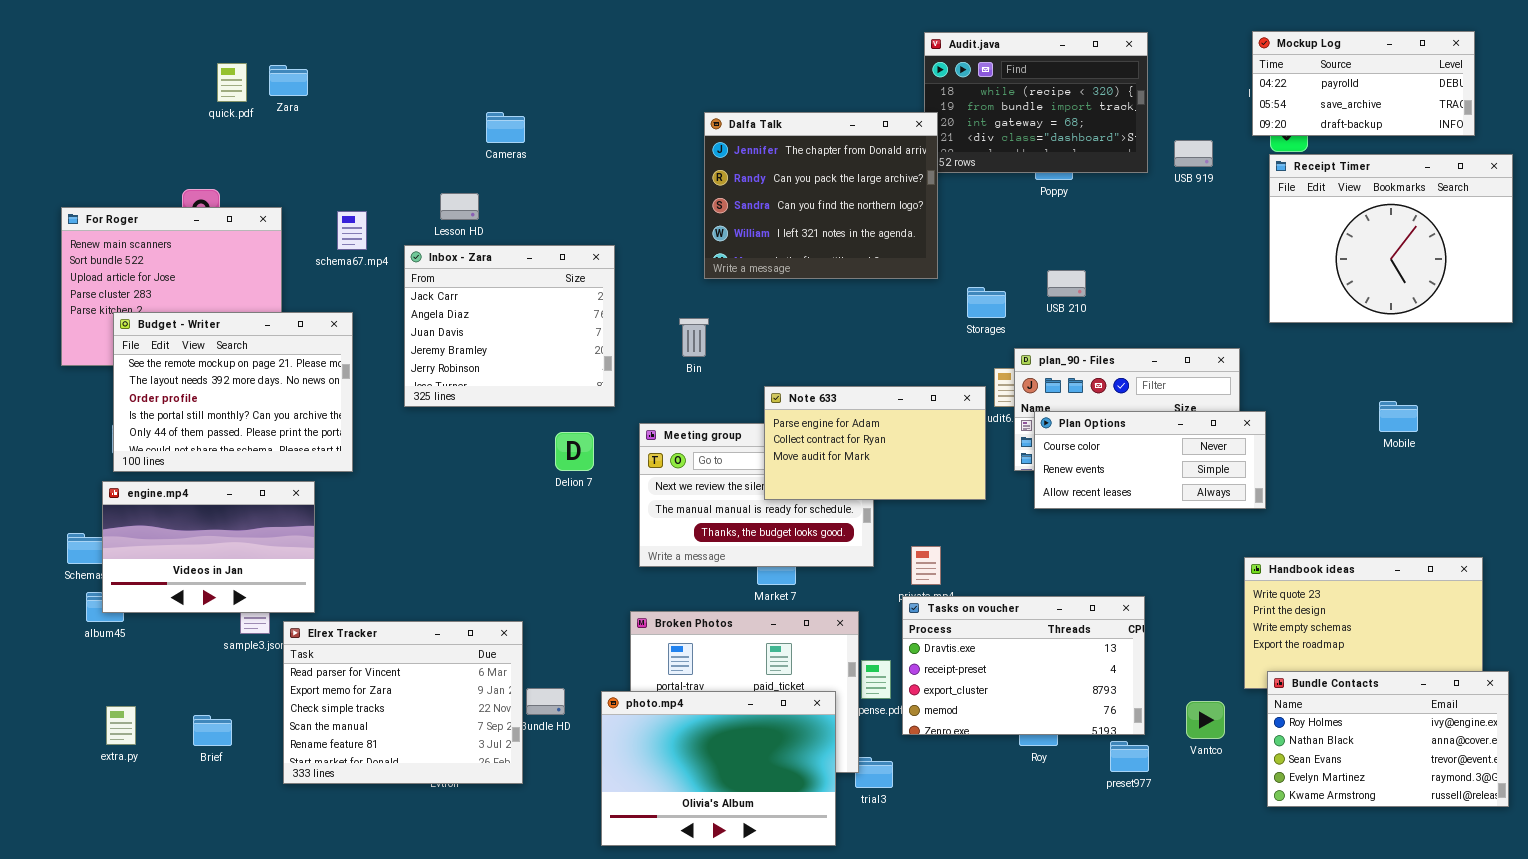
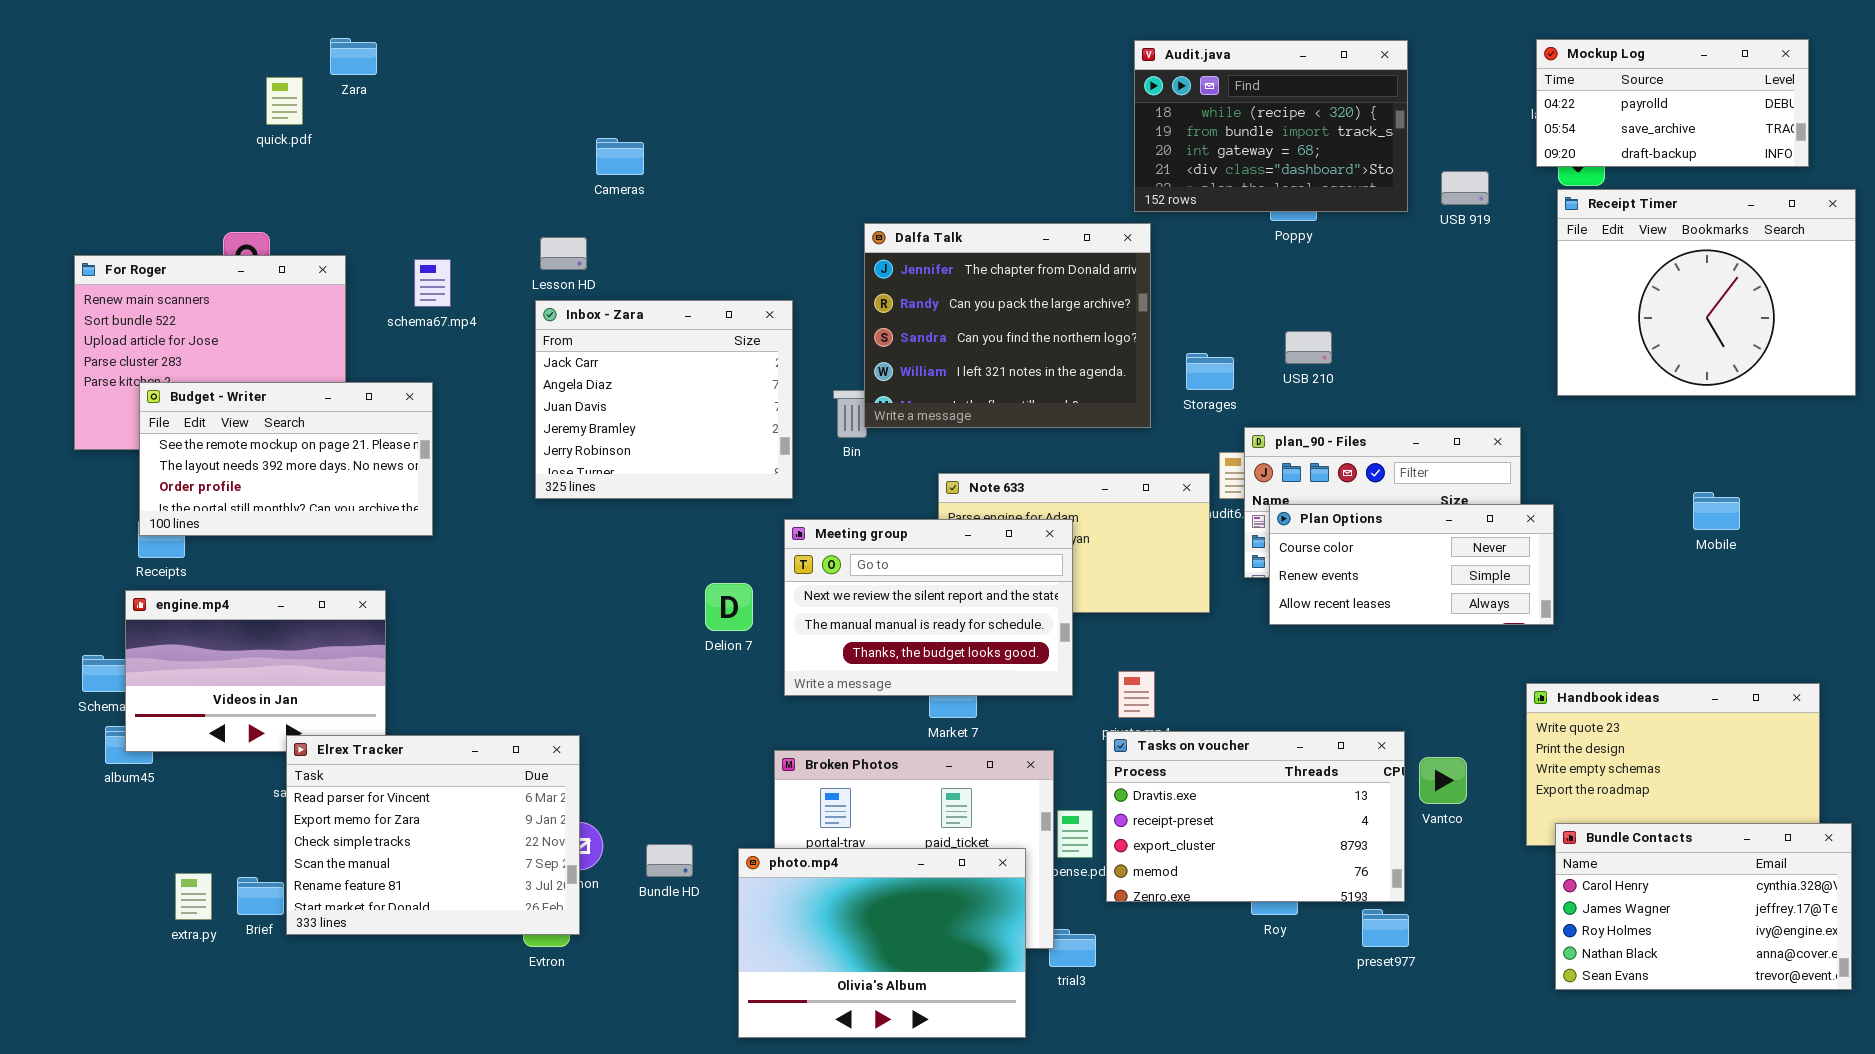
Zara: [269,65,308,96] -> [330,38,377,75], moved
Dalfa Talk: [704,112,938,279] -> [864,223,1151,428], moved
Inbox - Zara: [404,245,615,407] -> [535,300,793,499], moved
Budget - Writer: [113,312,353,472] -> [139,382,433,536], resized
Meeting group: [639,423,874,567] -> [784,519,1073,696], raised
Delion 7: [555,432,594,471] -> [705,583,753,631], moved
Elrex Tracker: [283,621,523,784] -> [286,735,580,935], moved
Bundle Contacts: [1267,671,1509,807] -> [1555,823,1852,990], scrolled up 2 rows
Vantco: [1186,701,1225,739] -> [1419,757,1467,804], moved
extra.py: [106,706,136,745] -> [175,873,212,920], moved

